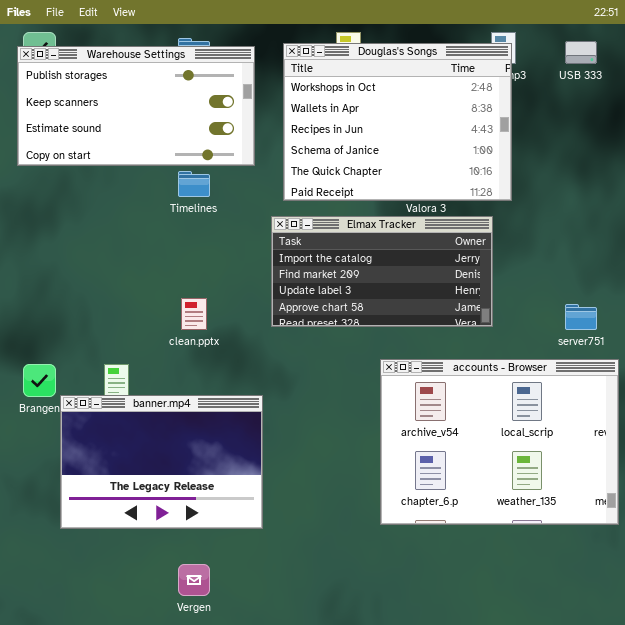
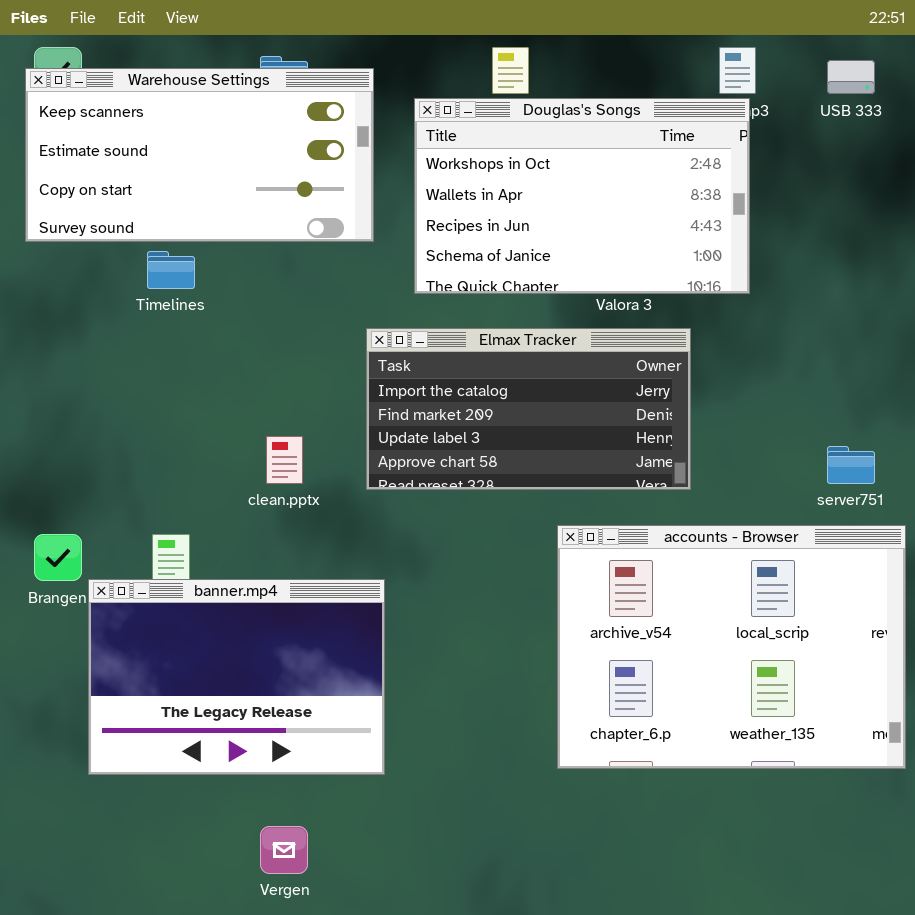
Douglas's Songs: [283,43,512,201] -> [414,98,750,294], resized
Warehouse Settings: [17,46,255,166] -> [25,68,374,242], scrolled down 1 row
Timelines: [178,171,210,197] -> [147,251,195,289], moved
Elmax Tracker: [271,216,493,327] -> [366,328,691,490], moved

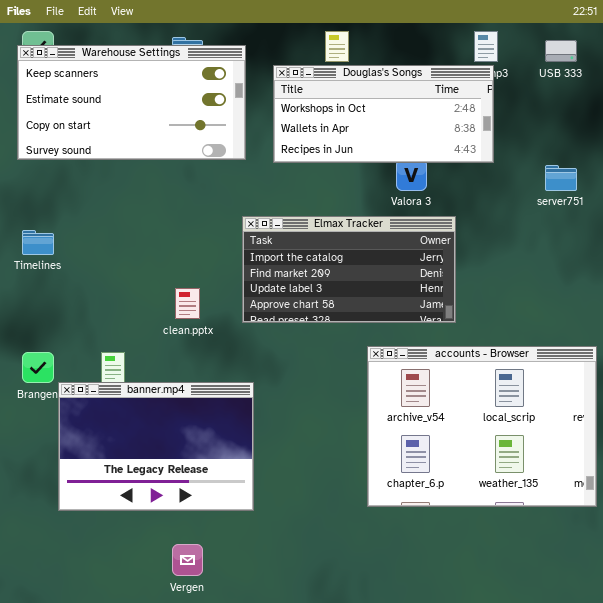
Douglas's Songs: [414,98,750,294] -> [273,65,494,163], resized
Timelines: [147,251,195,289] -> [22,230,54,255], moved
server751: [827,446,875,484] -> [545,165,577,191], moved

